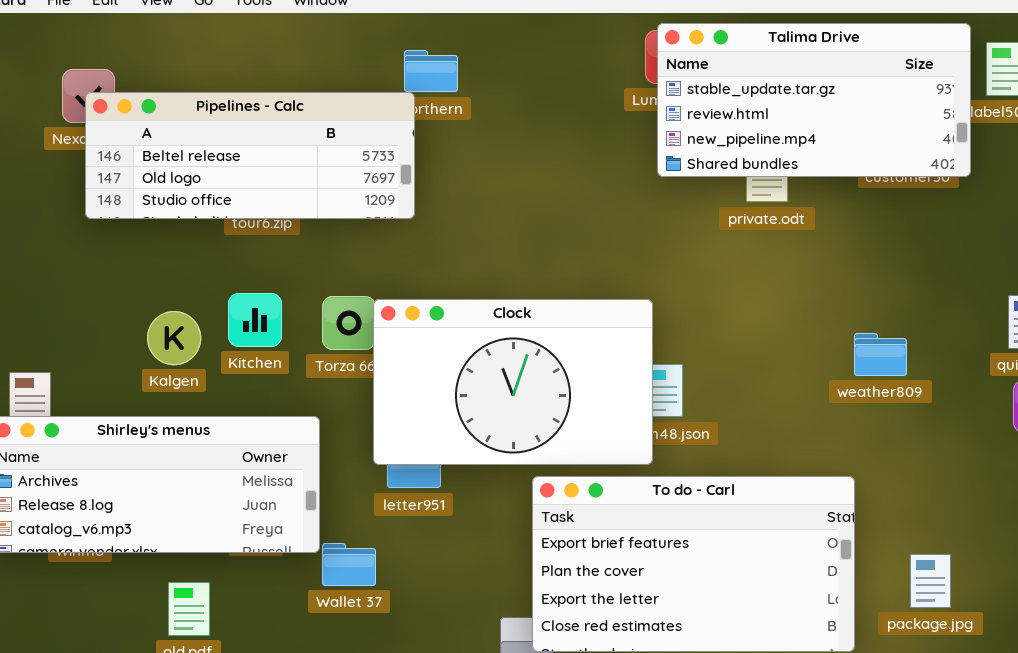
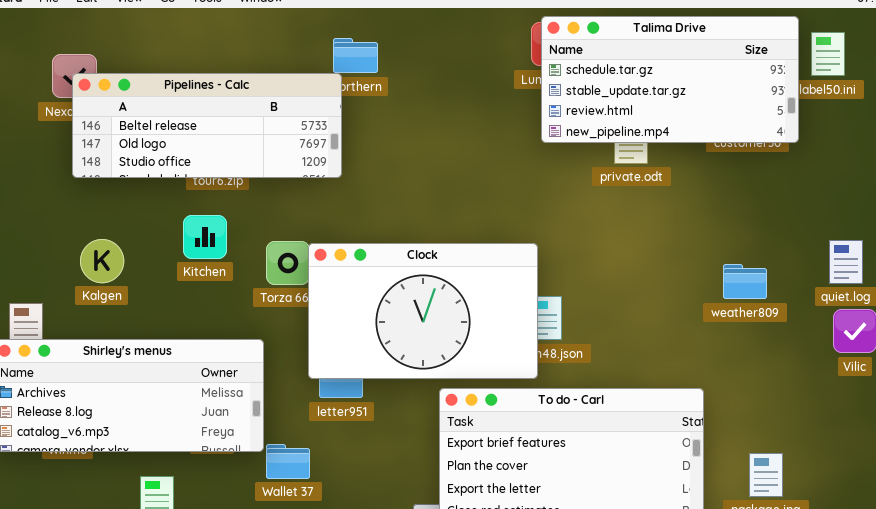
Talima Drive: [657,23,971,177] -> [541,16,799,143], scrolled up 1 row
Kitchen: [228,293,282,347] -> [183,215,227,259], moved
Kalgen: [147,311,201,365] -> [80,239,124,283], moved
weather809: [854,333,907,376] -> [723,264,767,299], moved

